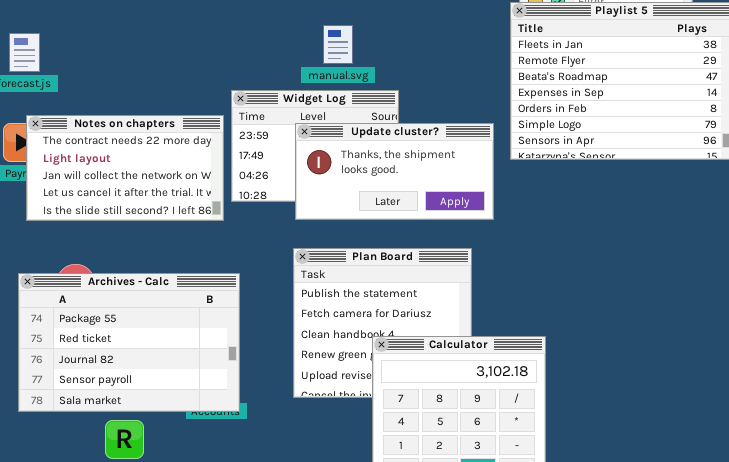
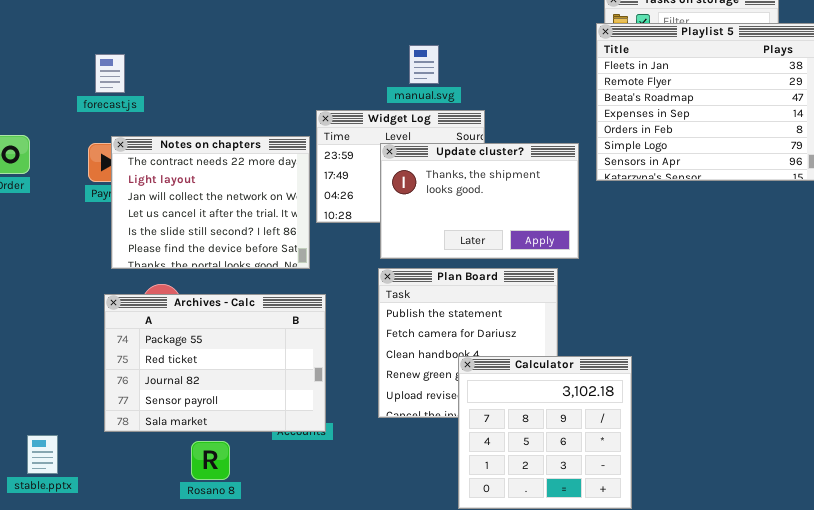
Notes on chapters: [26,115,224,221] -> [111,136,310,269], resized
Update cluster?: [295,123,494,220] -> [380,143,579,259], resized

